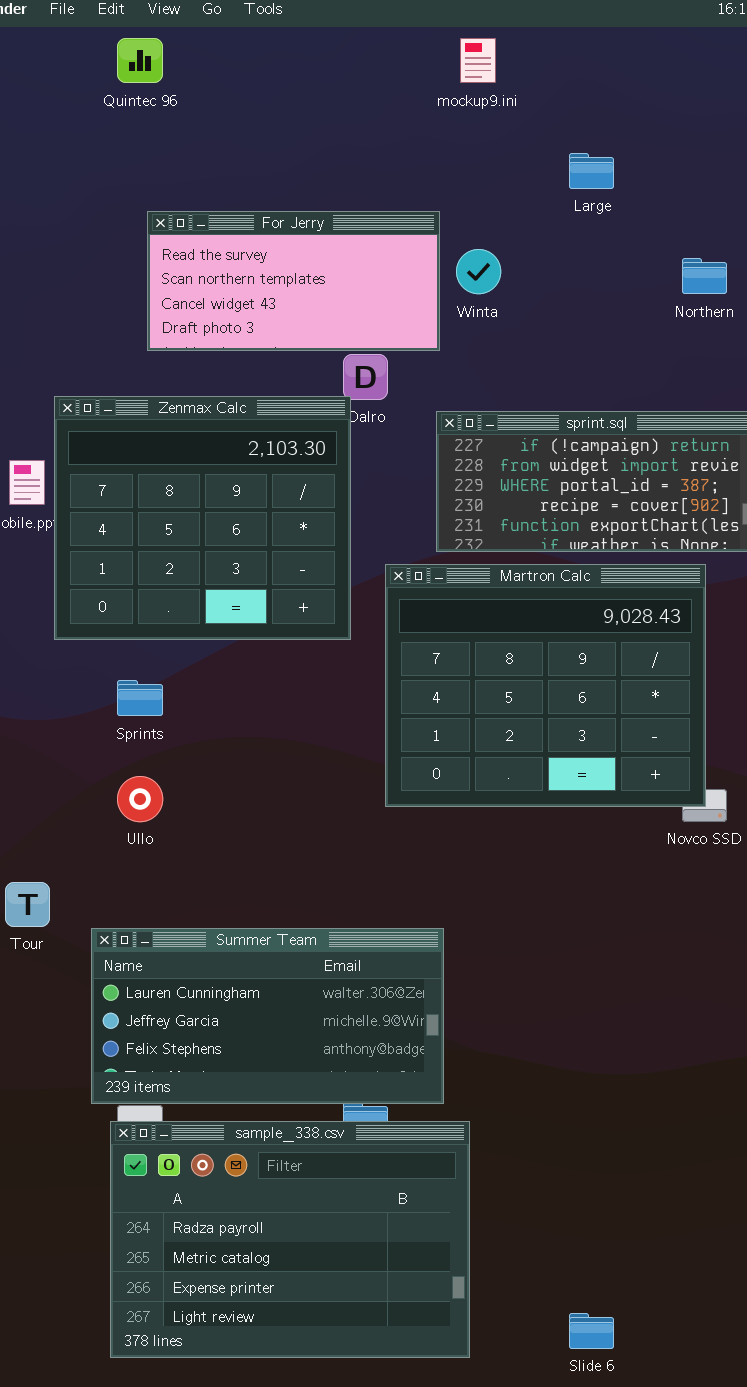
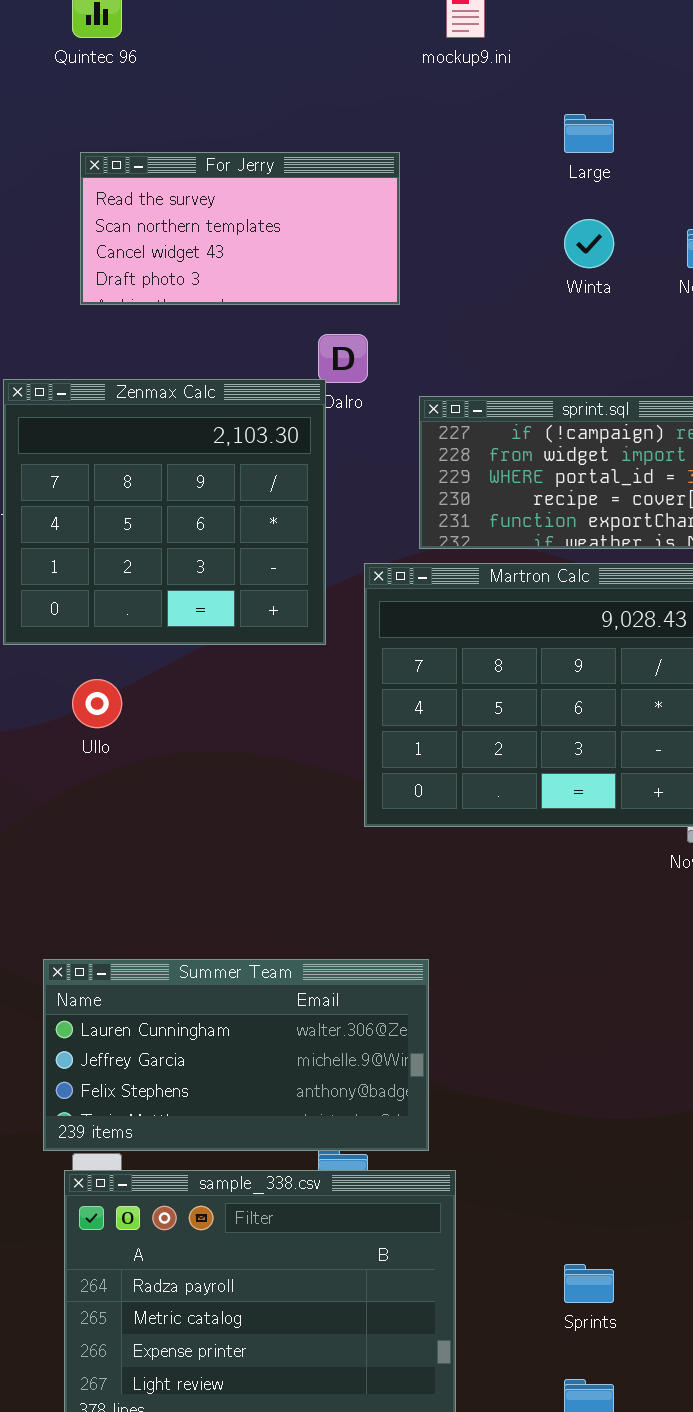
For Jerry: [147,211,440,351] -> [80,152,400,305], moved
Winta: [456,249,501,294] -> [564,219,614,268], moved
Sprints: [117,680,163,716] -> [564,1264,614,1303], moved
Ullo: [117,776,163,822] -> [72,679,122,728], moved

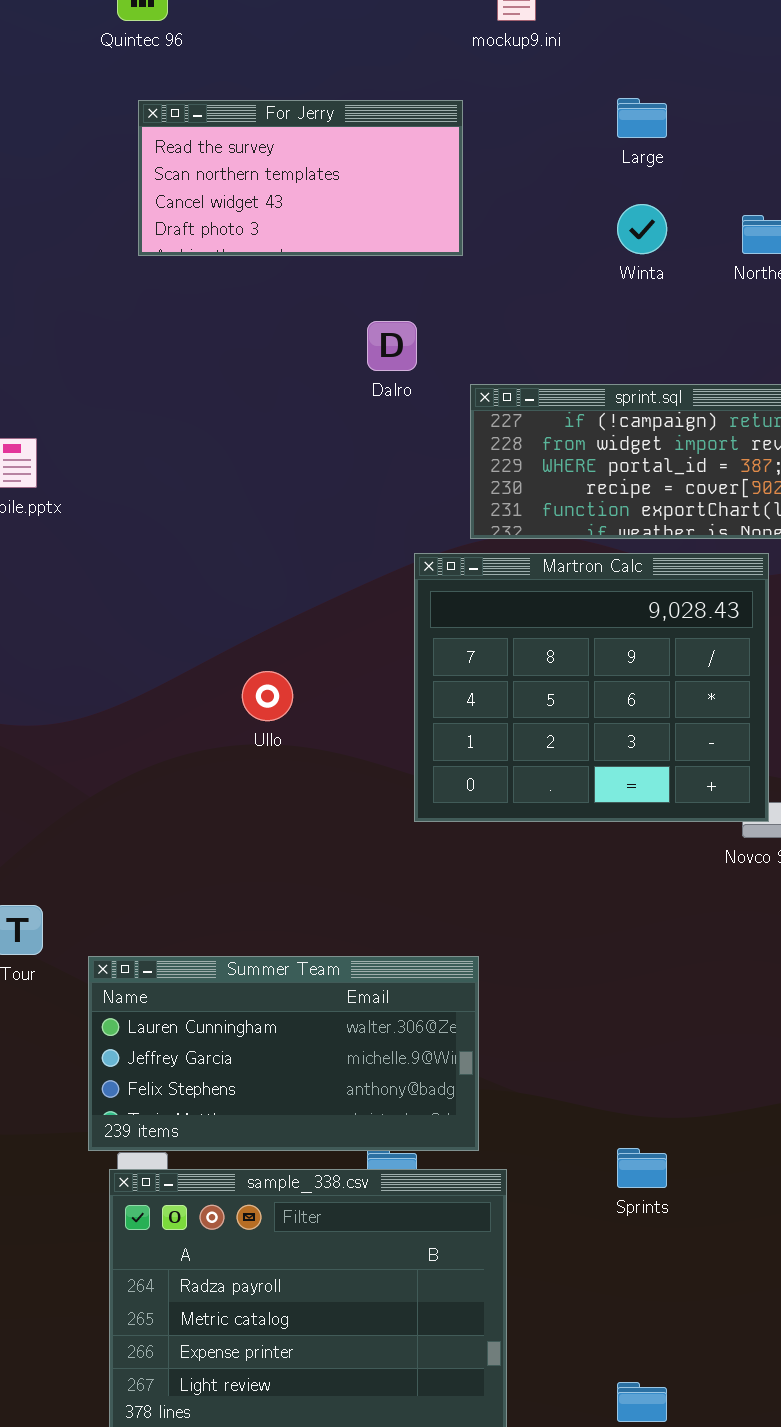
For Jerry: [80,152,400,305] -> [138,100,463,256], moved
Zenmax Calc: [3,379,326,645] -> none, closed
Ullo: [72,679,122,728] -> [242,671,293,721], moved
Sprints: [564,1264,614,1303] -> [617,1148,667,1188], moved

